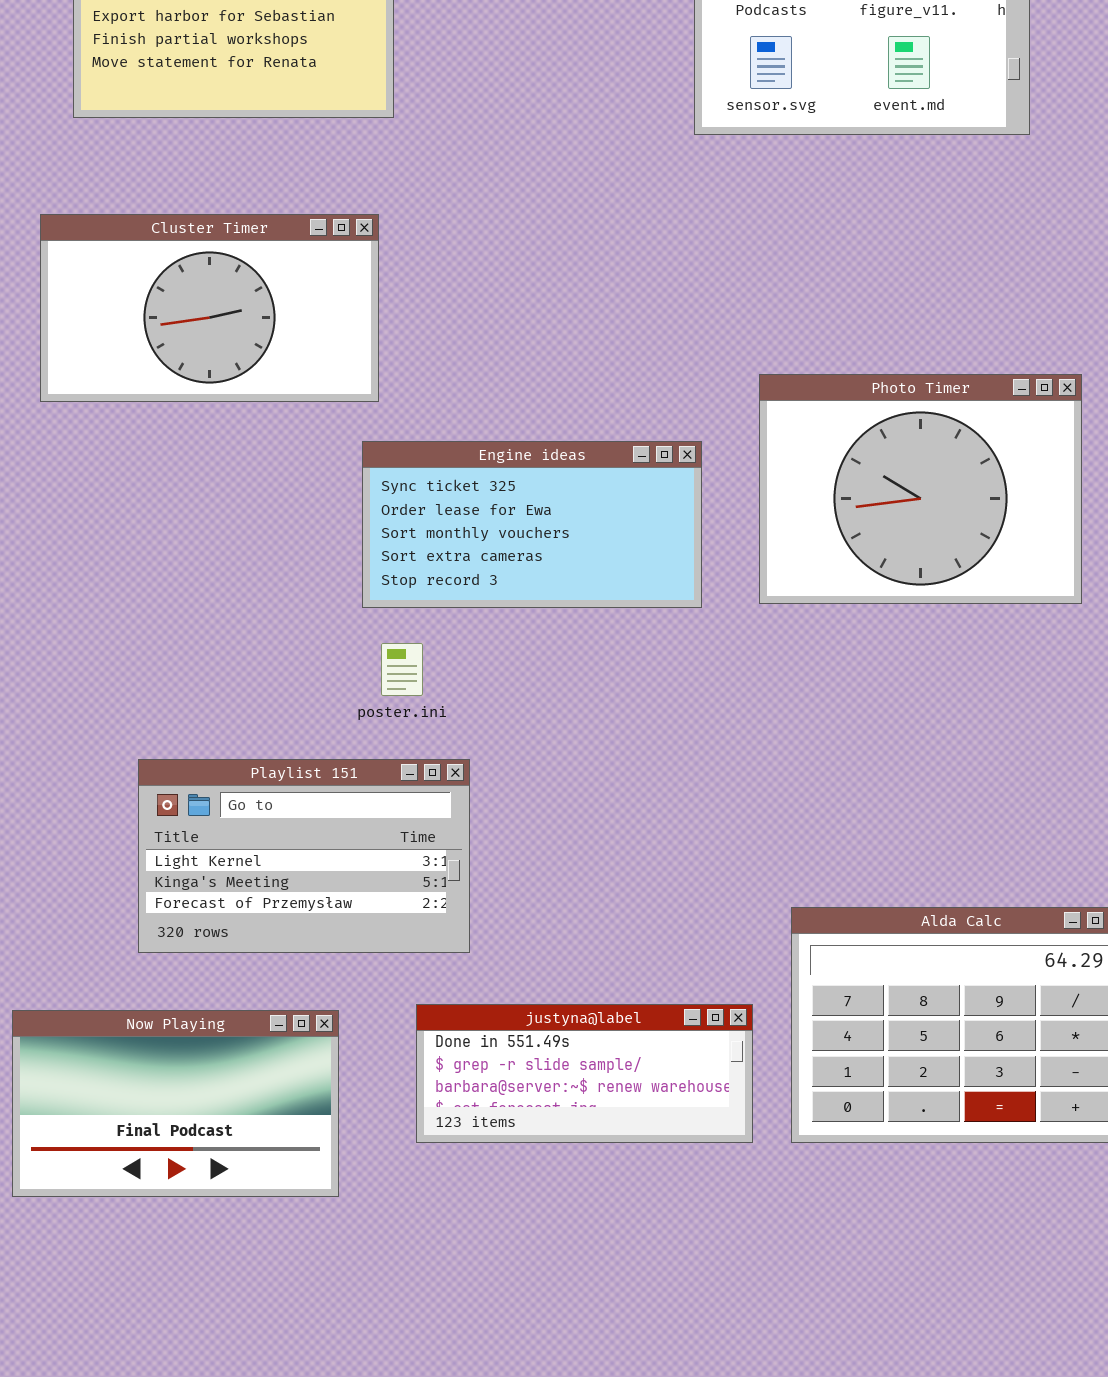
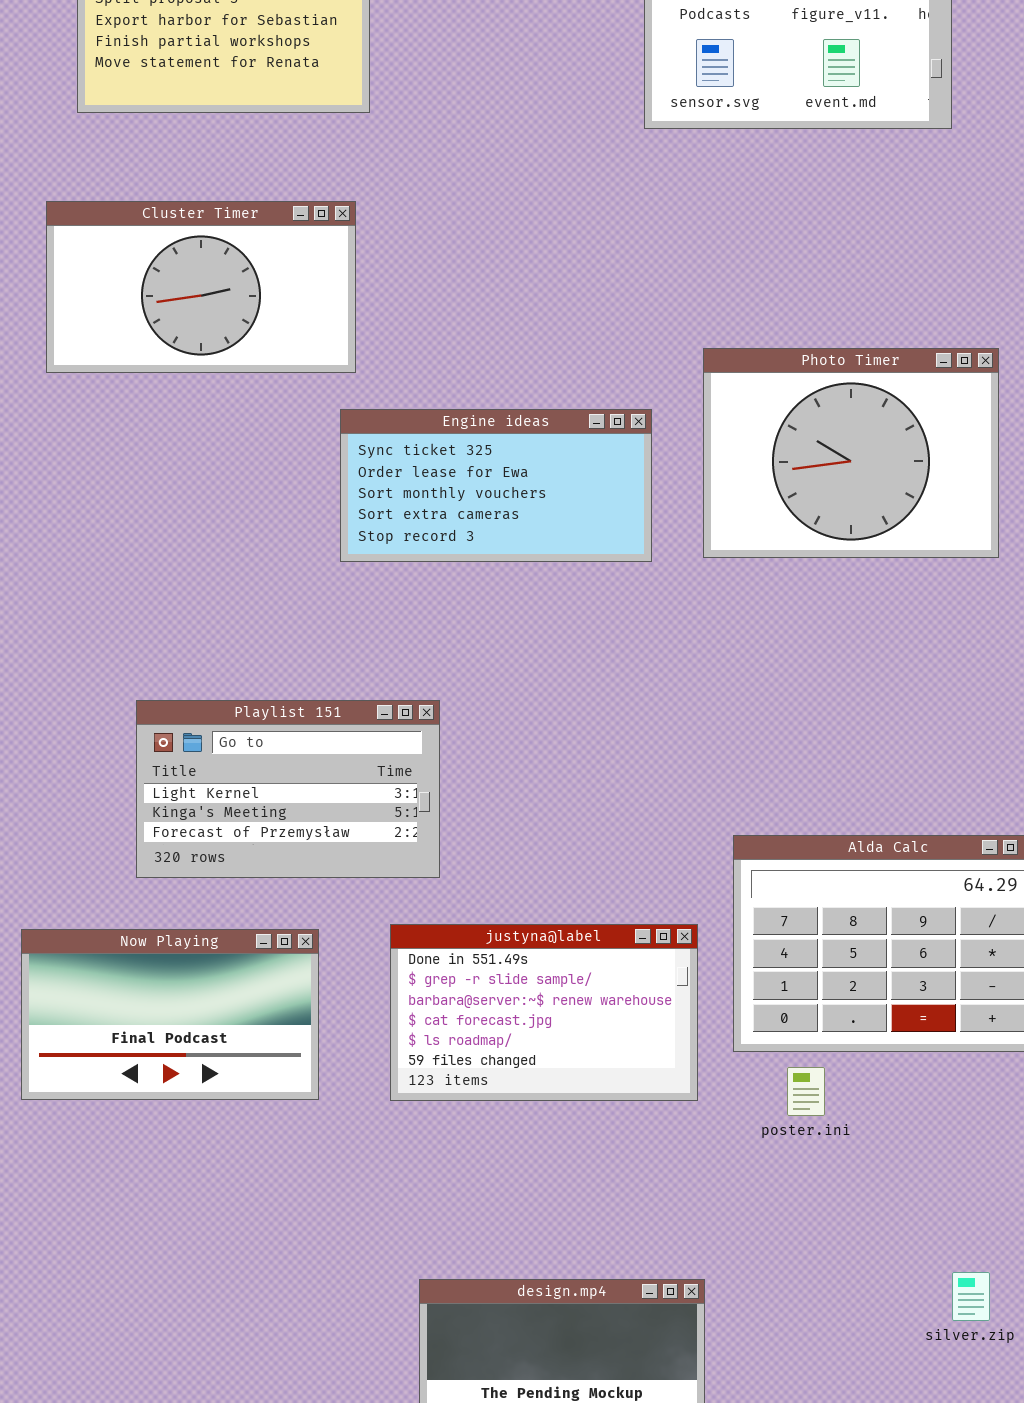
poster.ini: [381,643,423,696] -> [787,1067,825,1116], moved
justyna@label: [416,1004,753,1143] -> [390,924,698,1101], resized

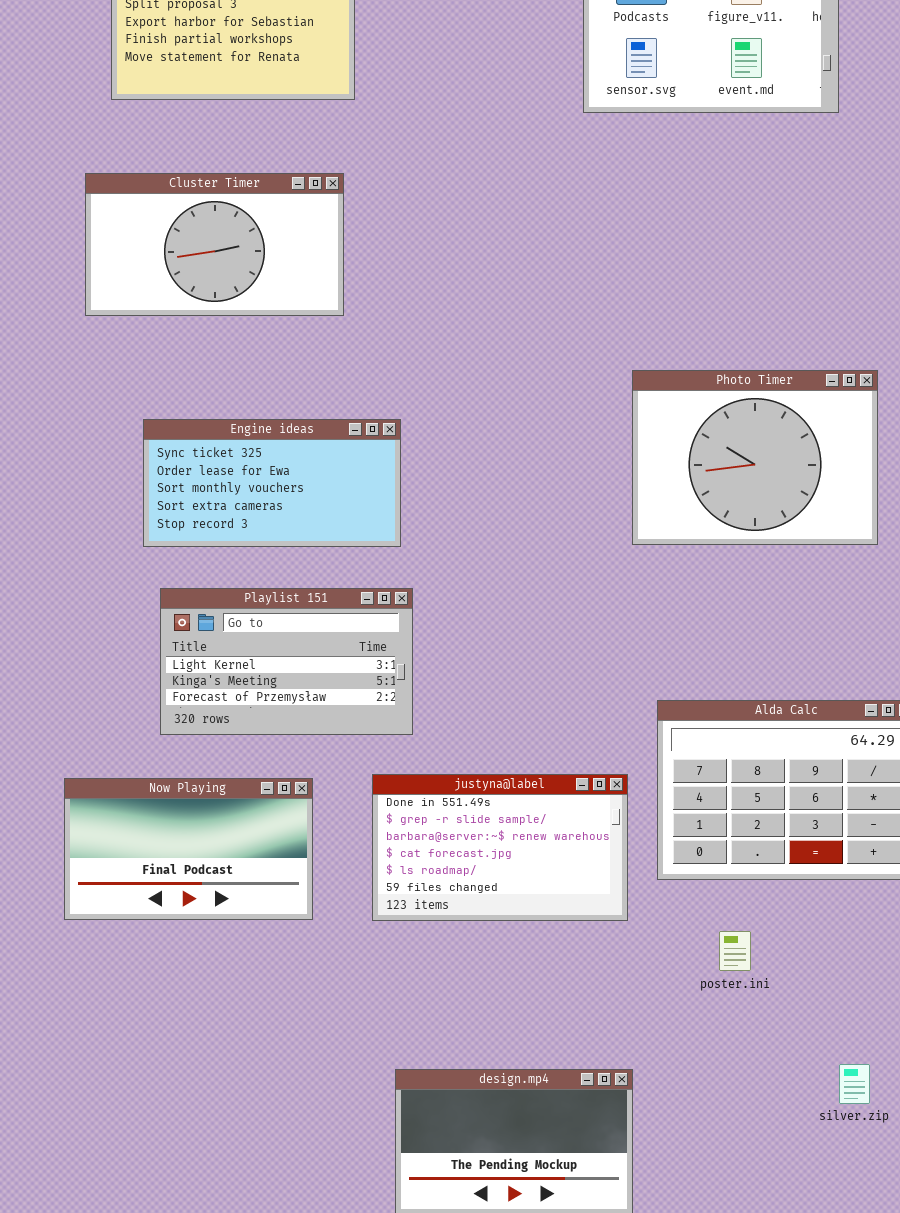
Photo Timer: [703,348,999,558] -> [632,370,878,545], moved
Engine ideas: [340,409,652,562] -> [143,419,401,547], moved
poster.ini: [787,1067,825,1116] -> [719,931,751,971], moved

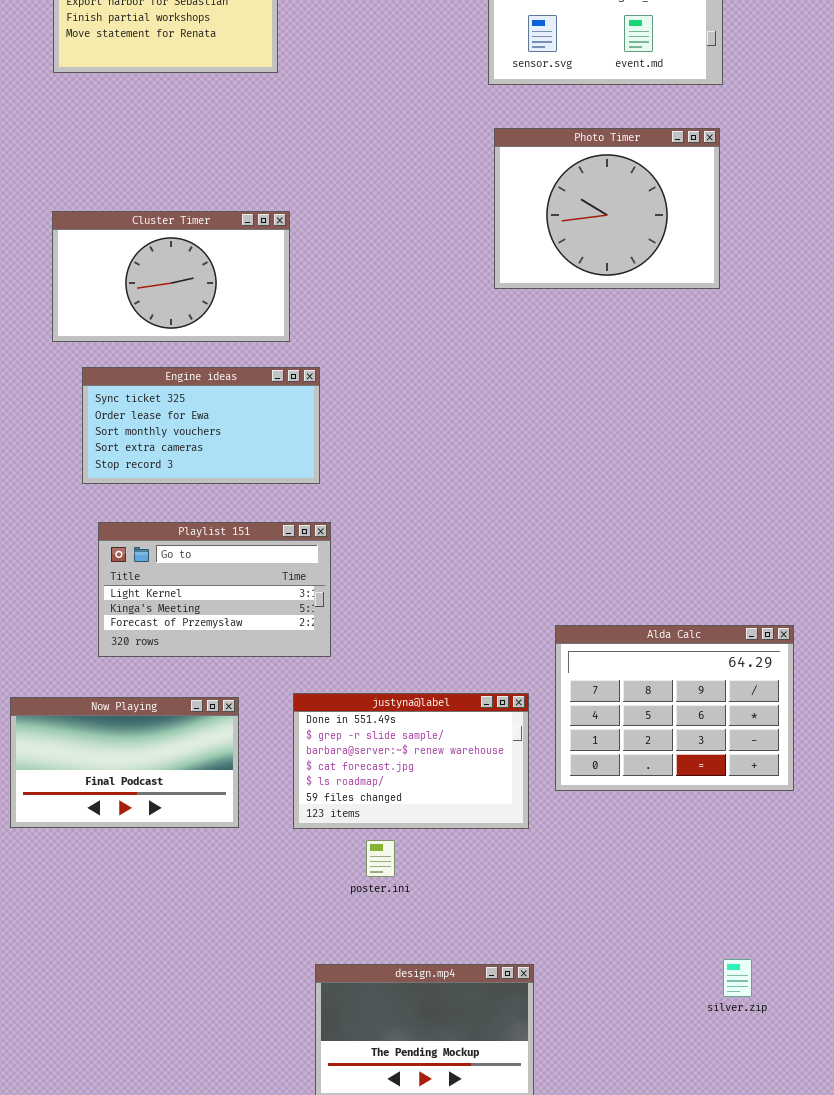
Cluster Timer: [85,173,344,316] -> [52,211,290,342], moved
Photo Timer: [632,370,878,545] -> [494,128,720,289], moved
poster.ini: [719,931,751,971] -> [366,840,395,877], moved

